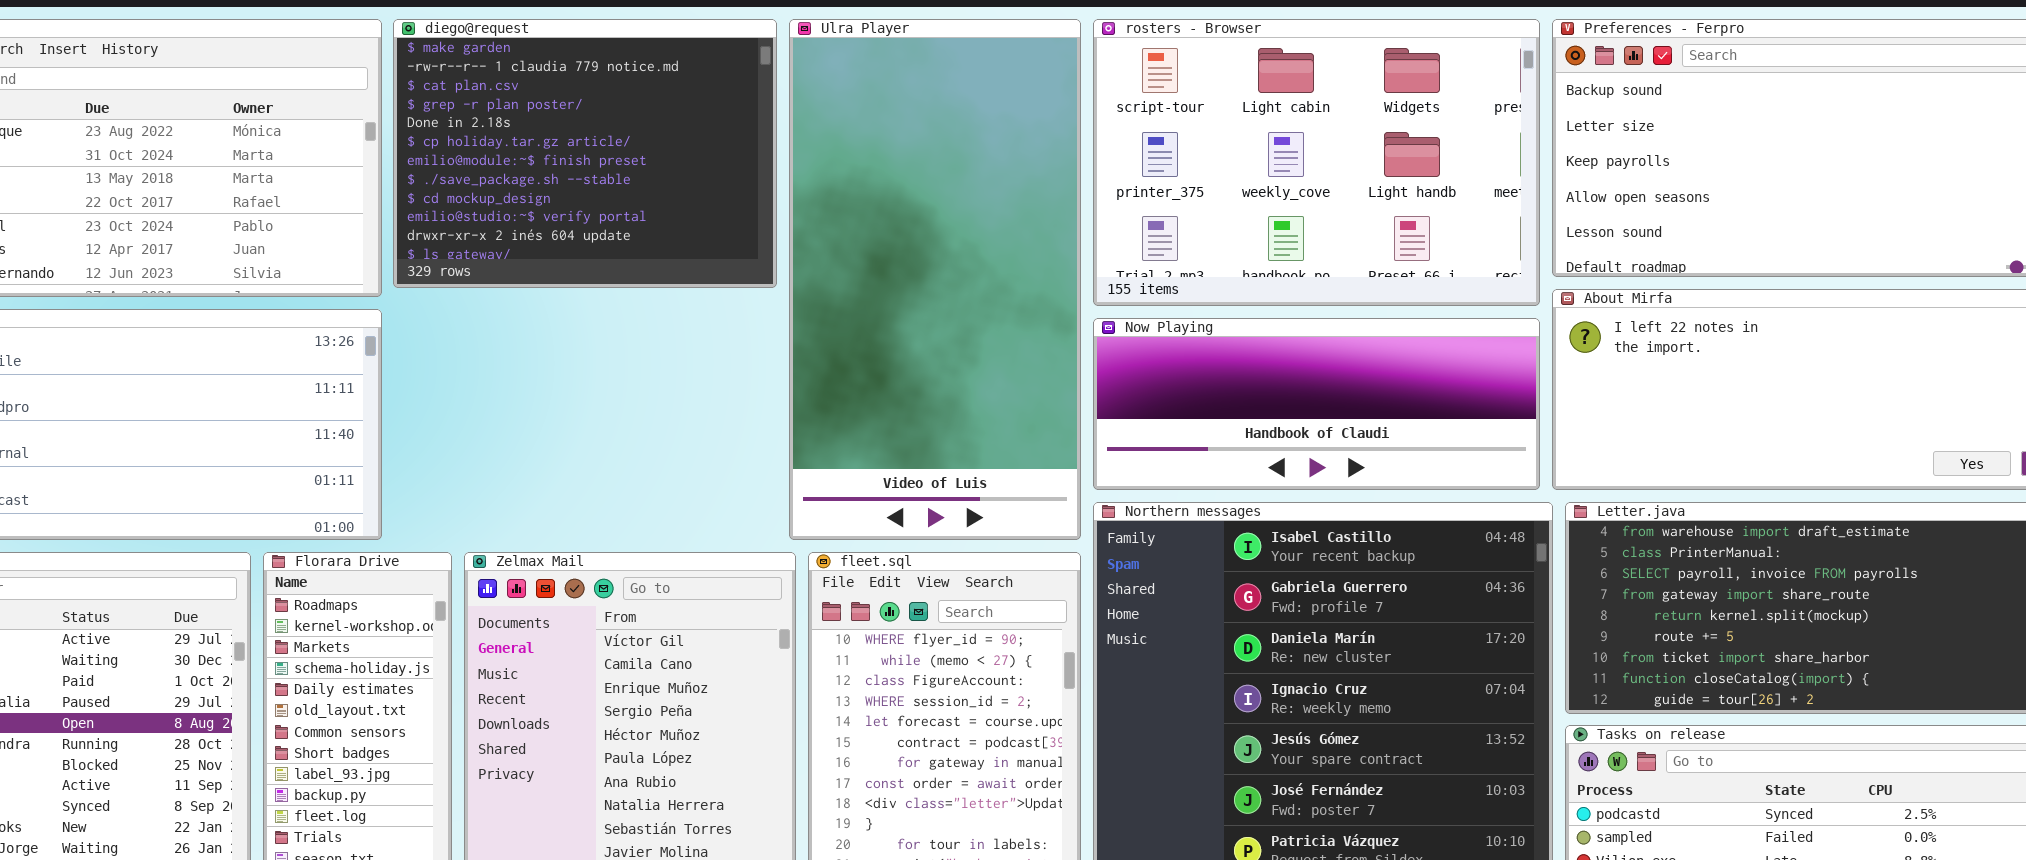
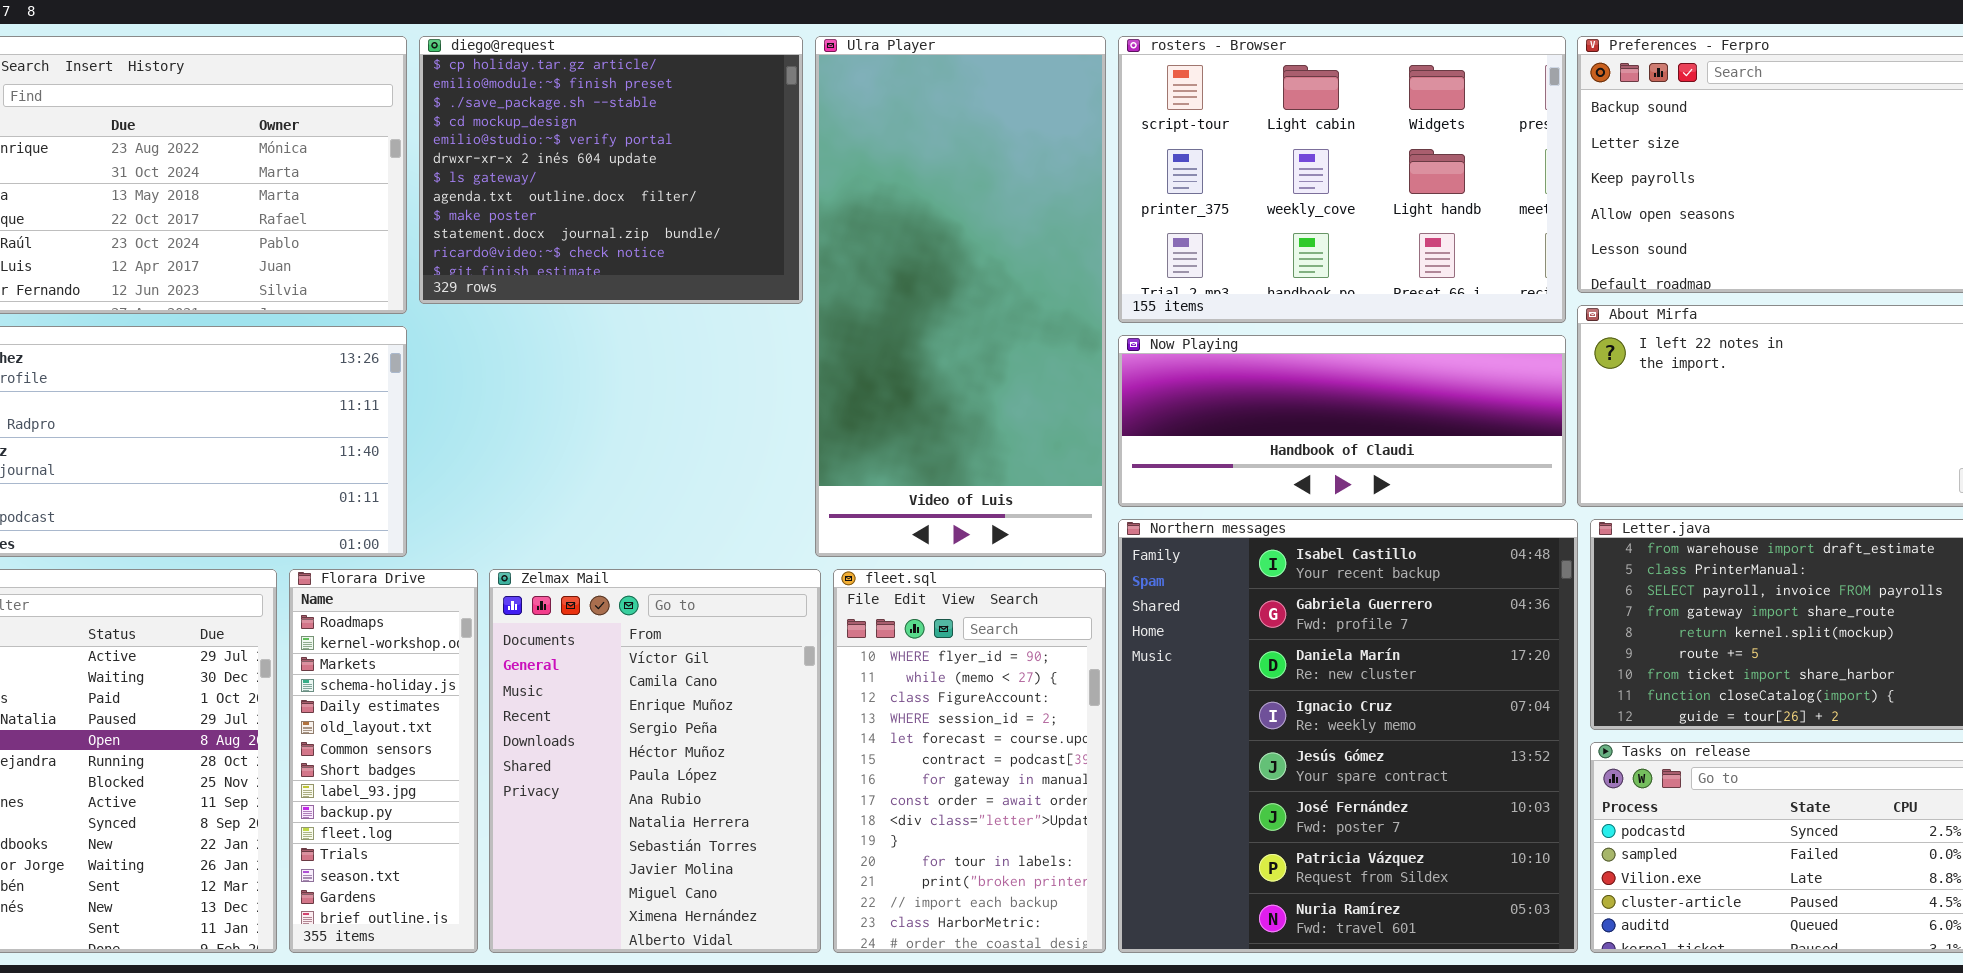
diego@request: [393,19,777,288] -> [419,36,803,304], scrolled down 5 rows

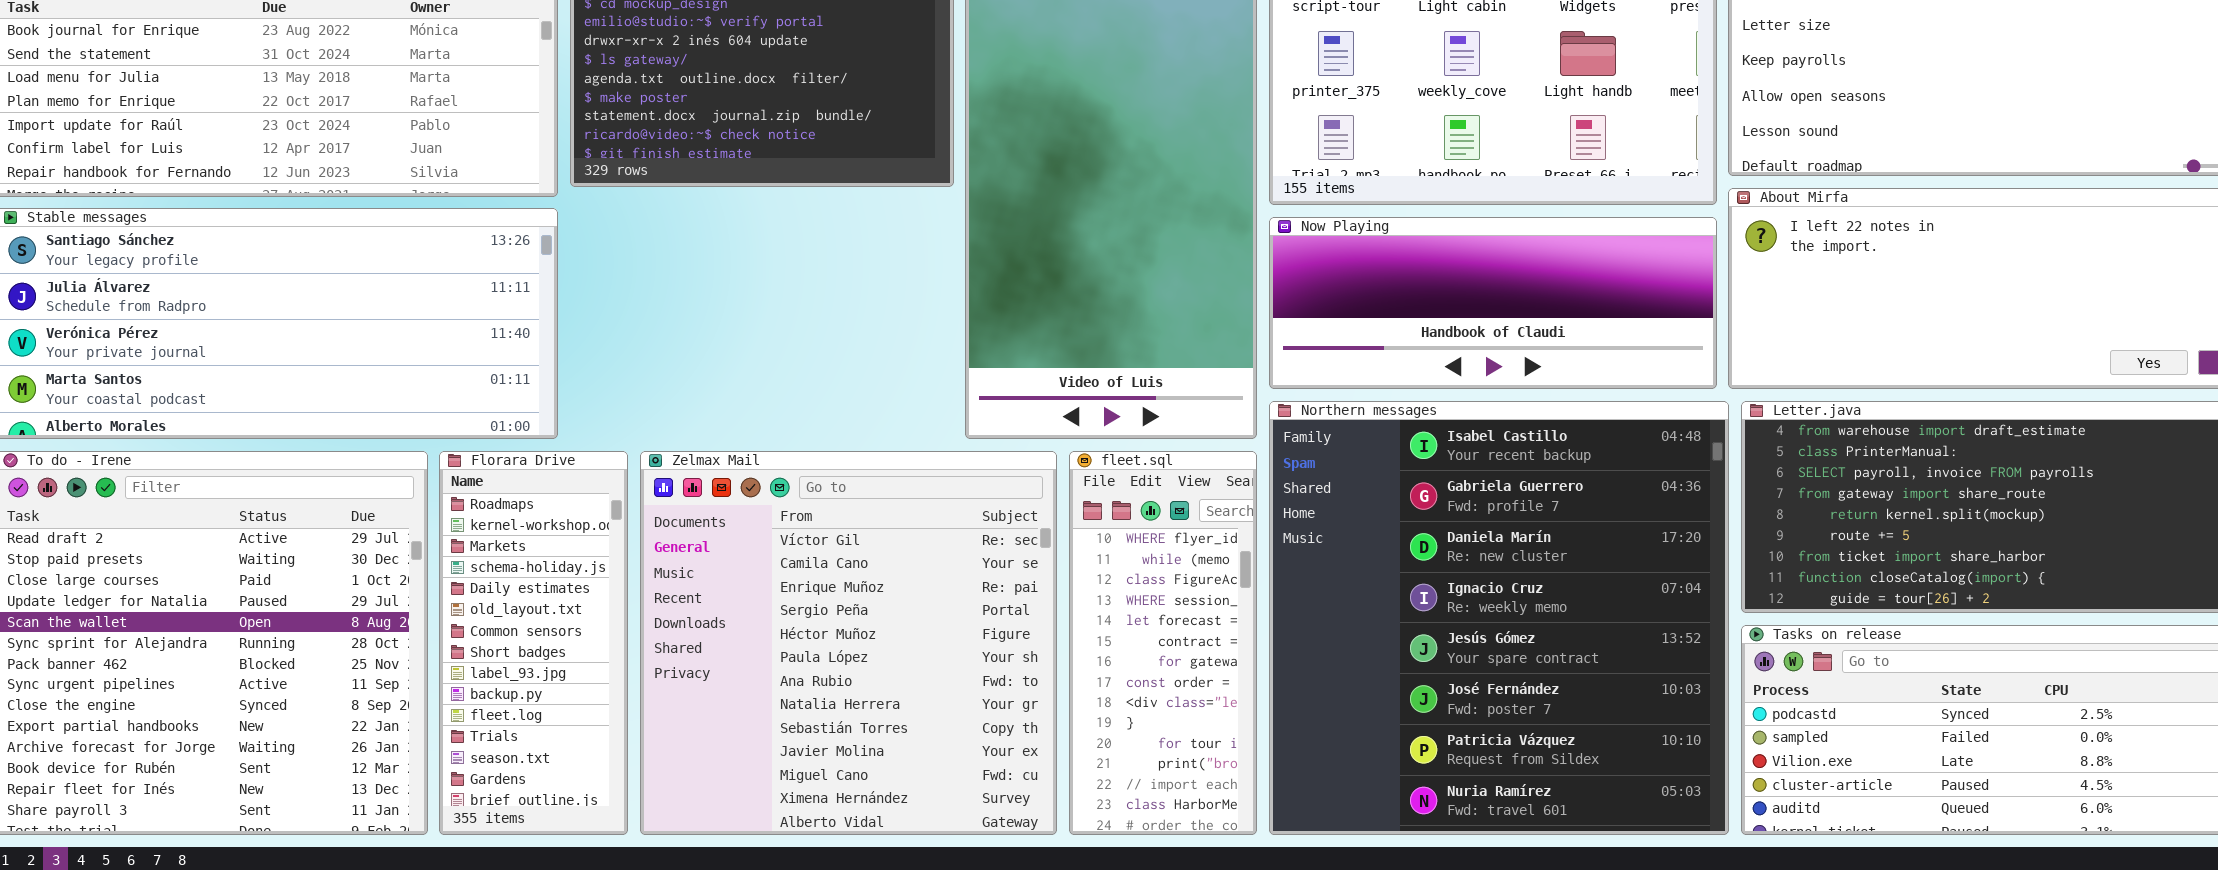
Zelmax Mail: [489,569,821,953] -> [640,451,1057,835], resized
fleet.sql: [833,569,1106,953] -> [1069,451,1257,835], resized

